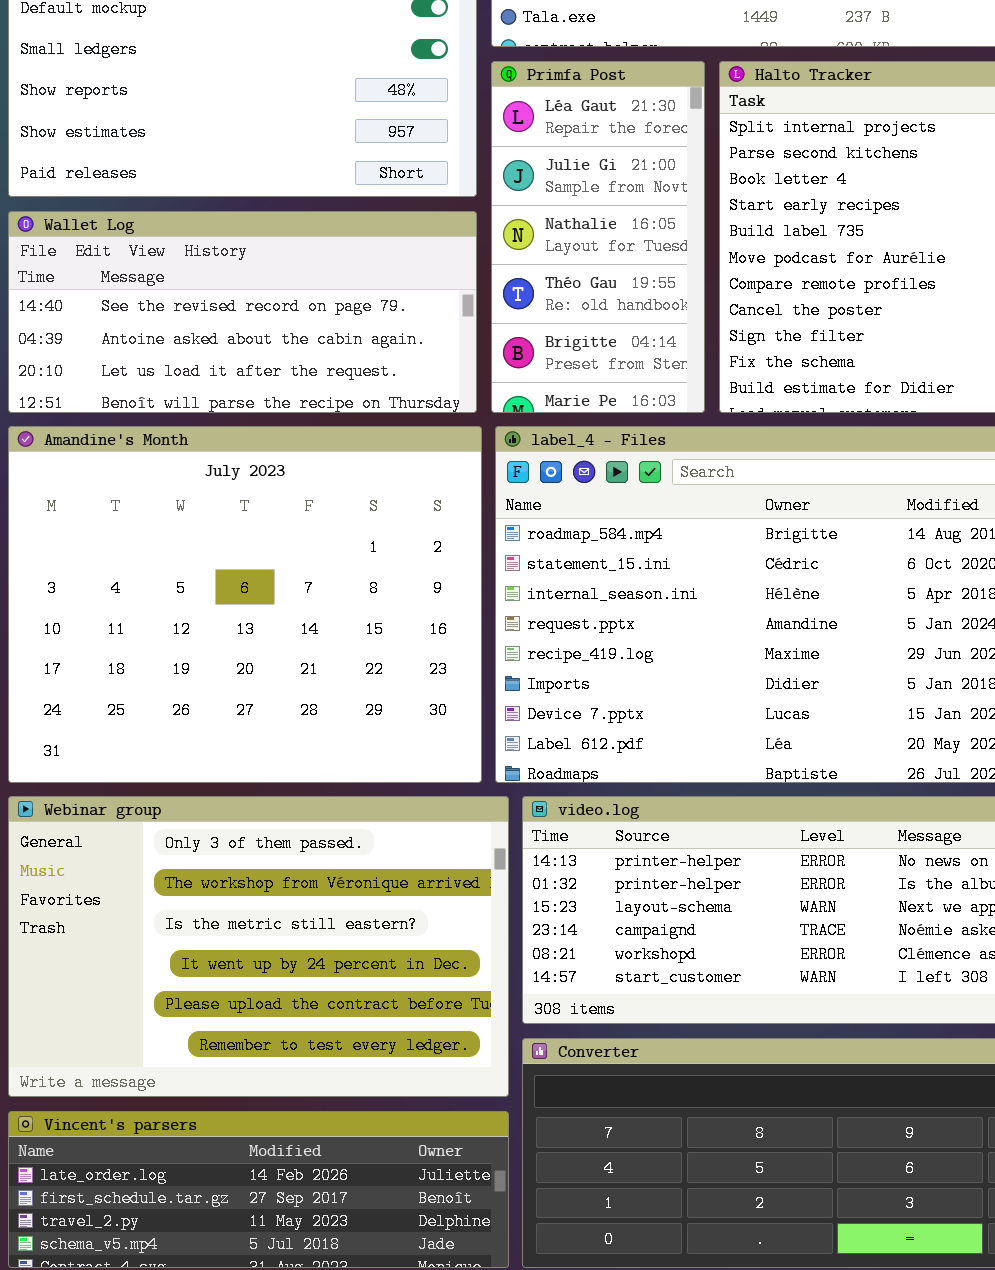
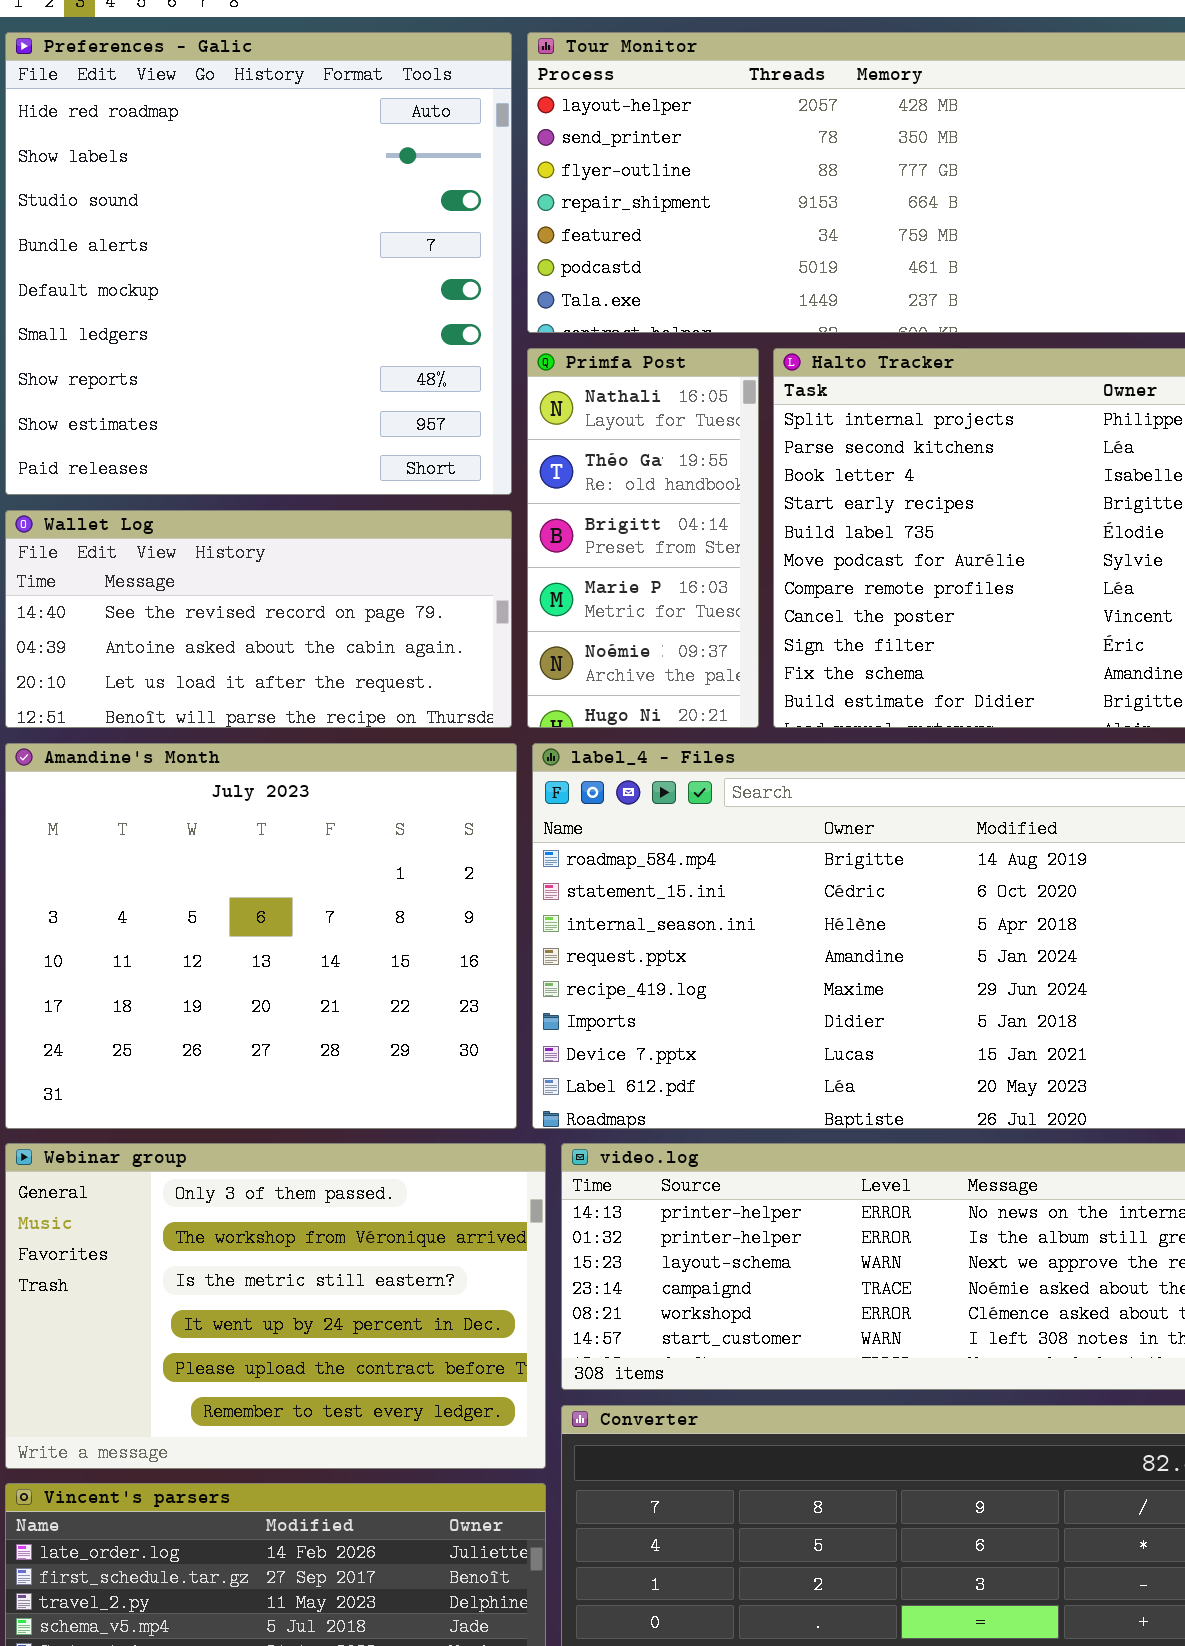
Primfa Post: [491,61,705,413] -> [527,348,759,728], scrolled down 2 rows

